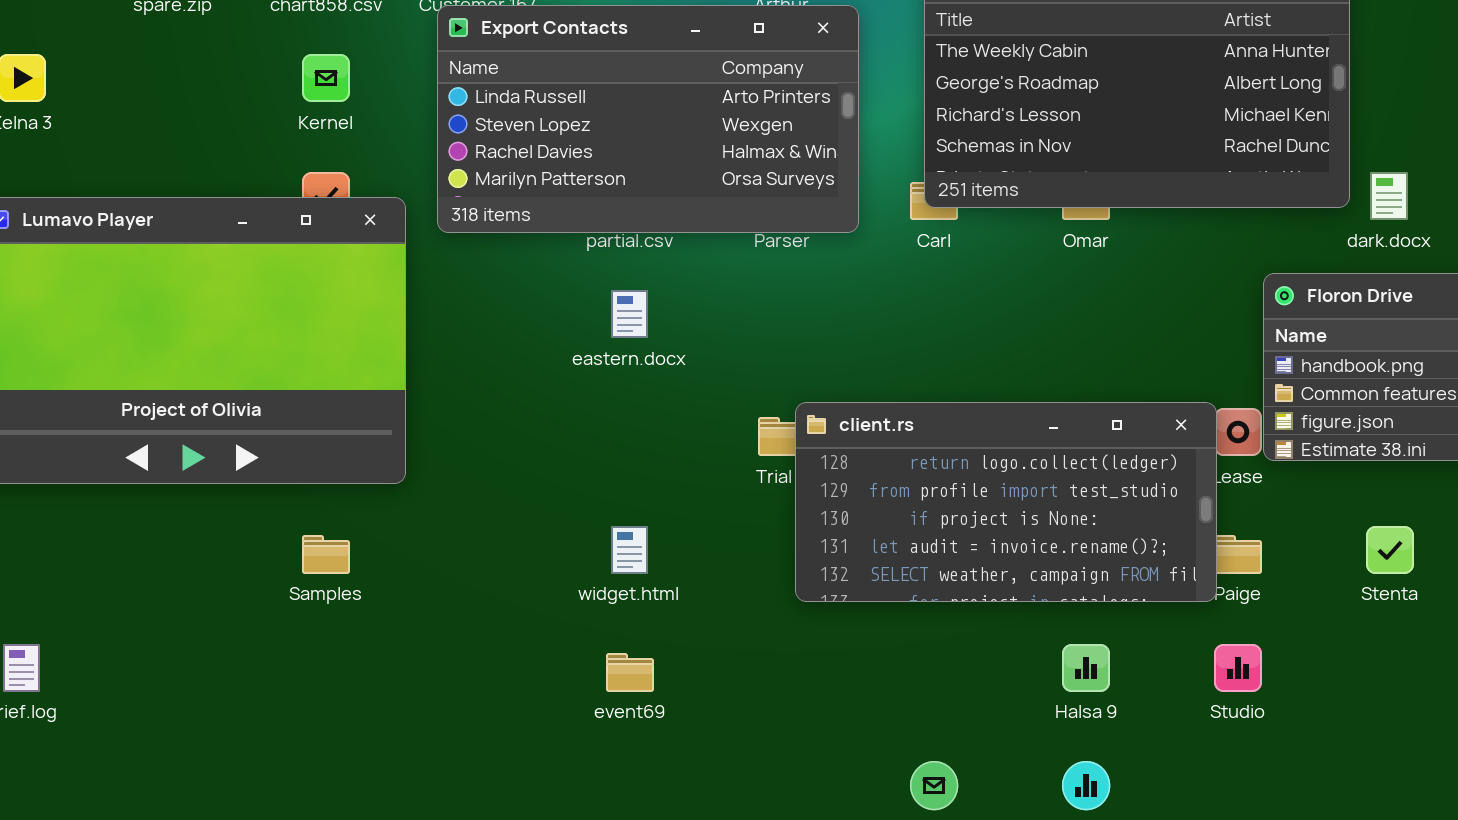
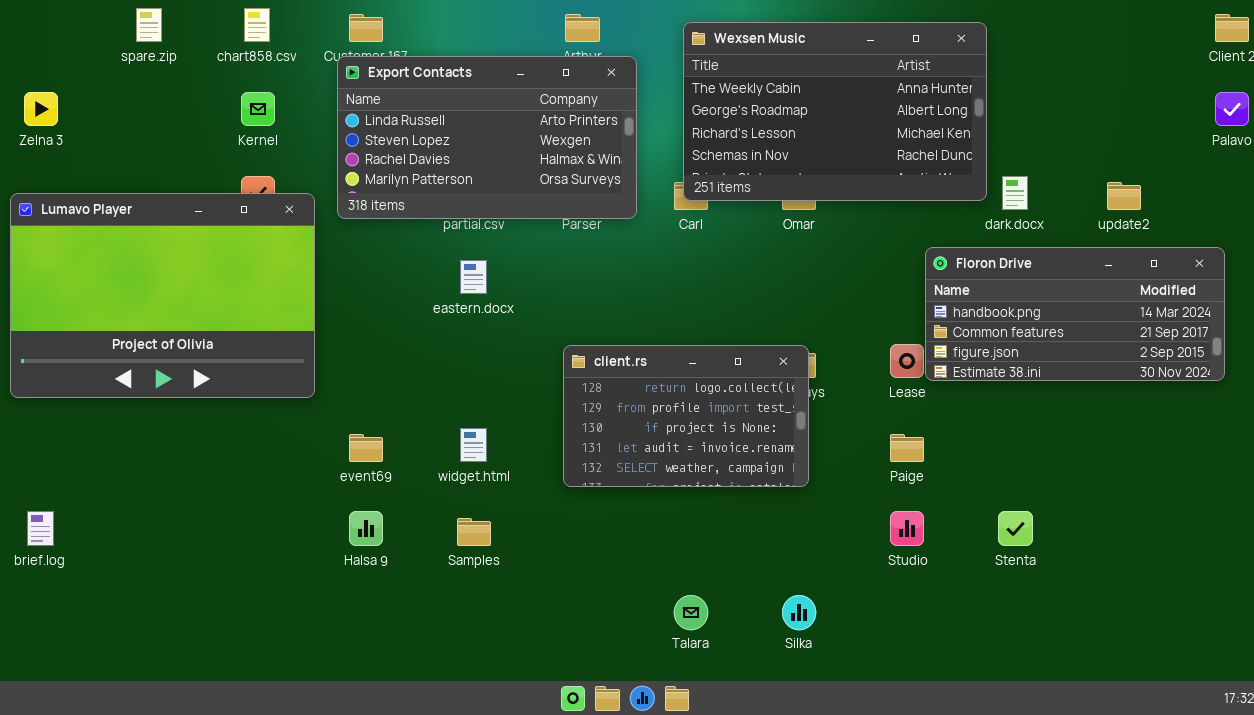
client.rs: [795,402,1217,602] -> [563,345,809,487], moved, resized
Stenta: [1366,526,1414,574] -> [998,511,1033,546], moved
Samples: [302,535,350,574] -> [457,518,491,546], moved
Halsa 9: [1062,644,1110,692] -> [349,511,383,546], moved
event69: [606,653,654,692] -> [349,434,383,462], moved

